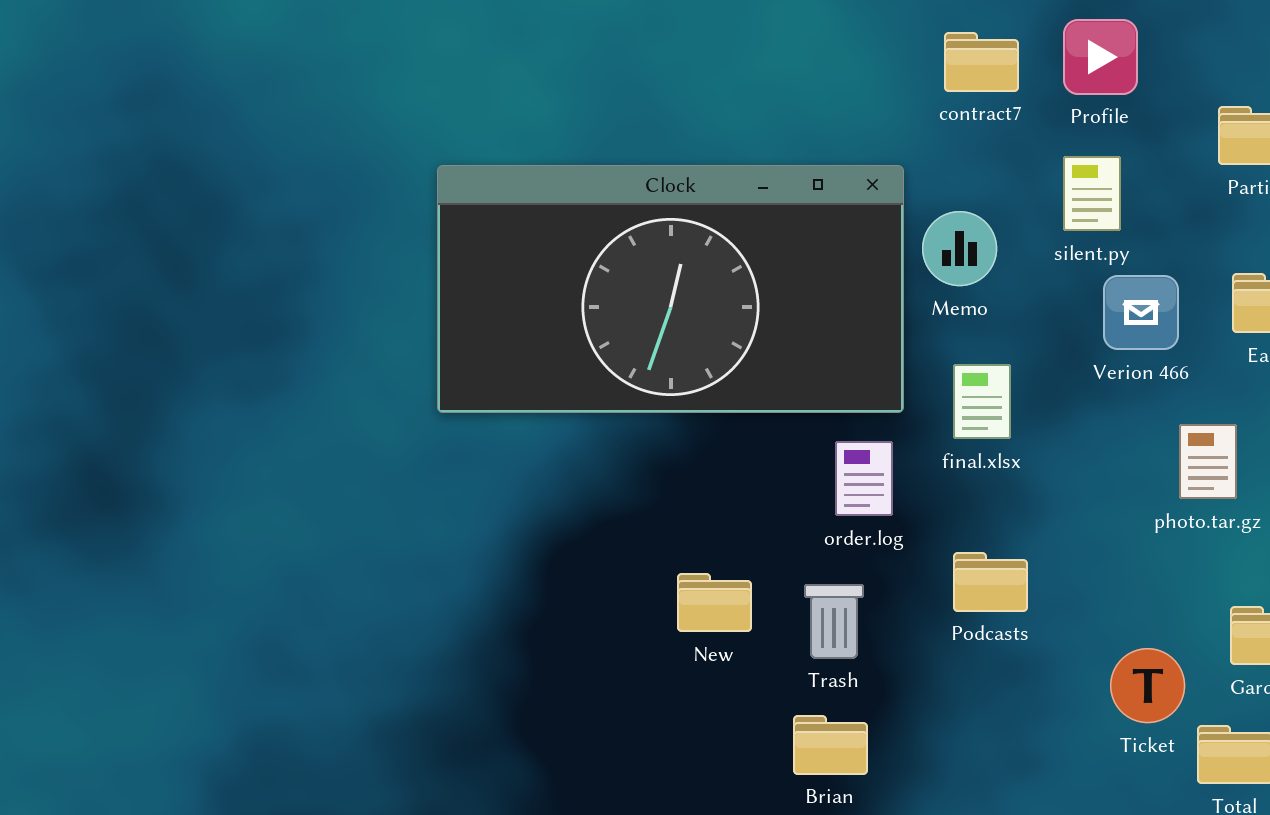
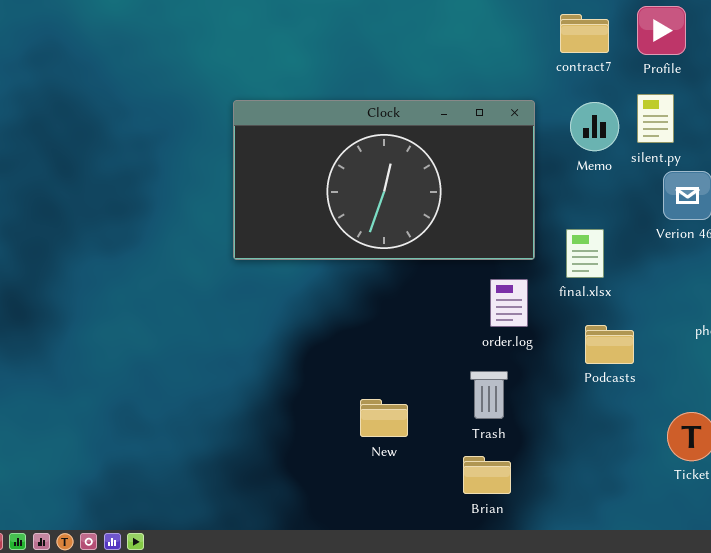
Memo: [922,211,997,286] -> [570,102,619,151], moved
Podcasts: [953,552,1028,612] -> [585,325,634,364], moved
New: [677,573,752,632] -> [360,399,408,437], moved

